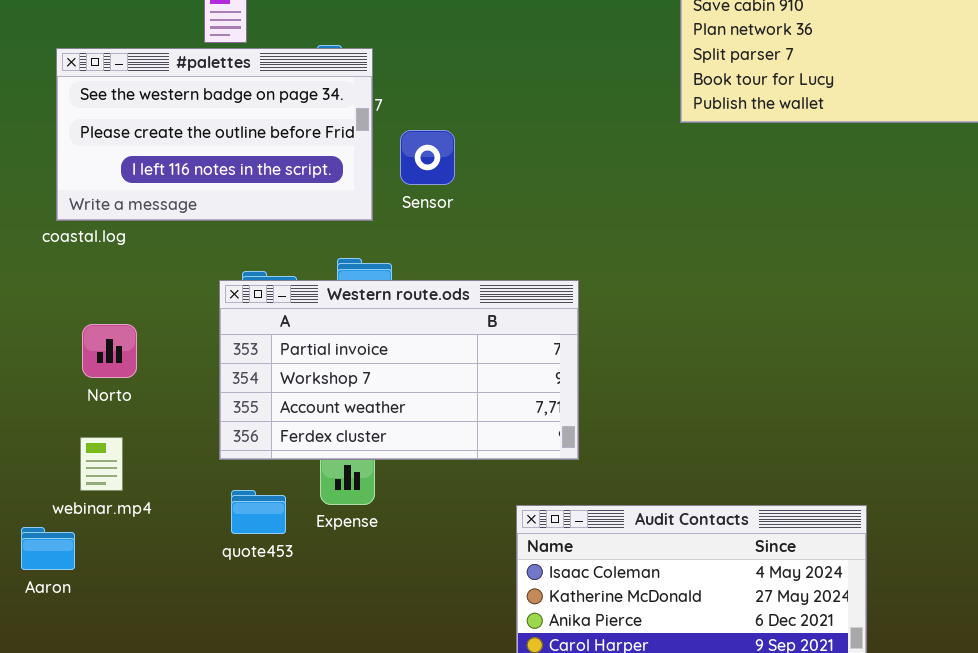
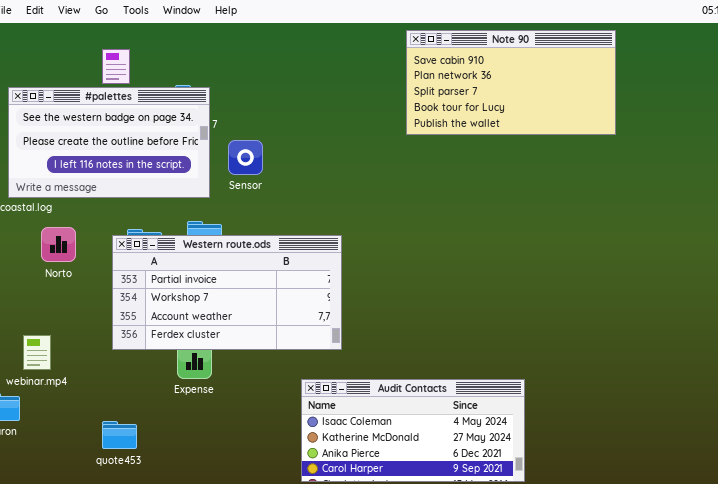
Norto: [82,324,137,378] -> [41,227,76,262], moved
quote453: [231,490,286,534] -> [102,421,137,449], moved

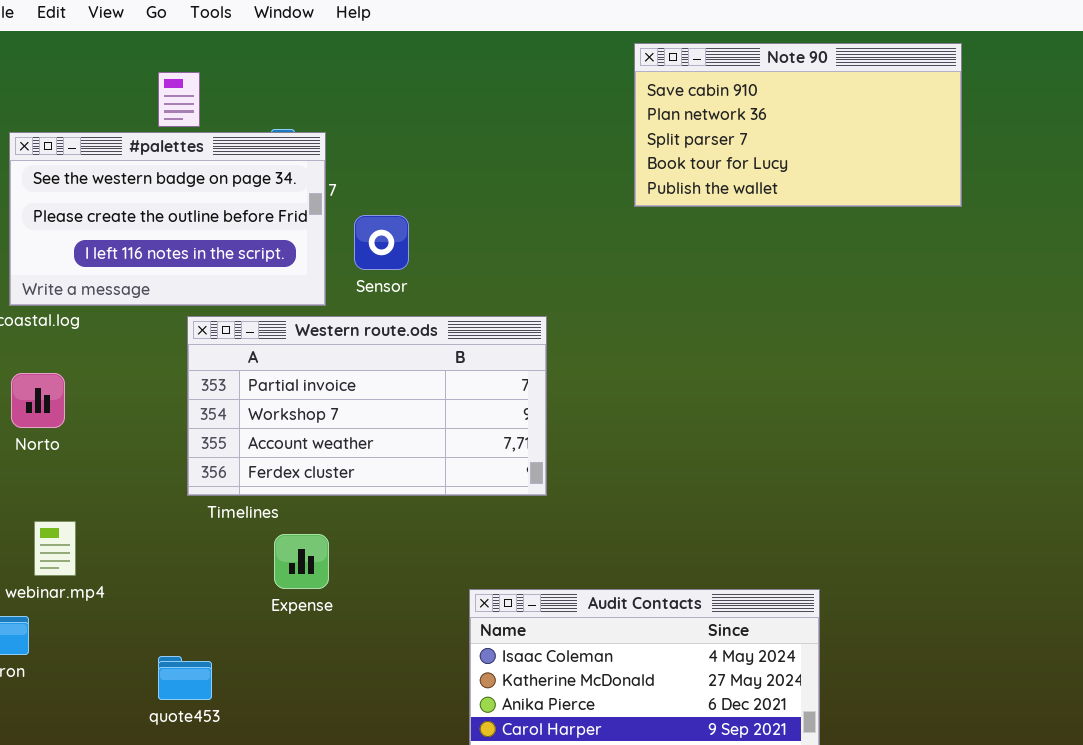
Norto: [41,227,76,262] -> [11,373,65,428], moved
Western route.ods: [112,235,342,350] -> [187,316,547,496], moved

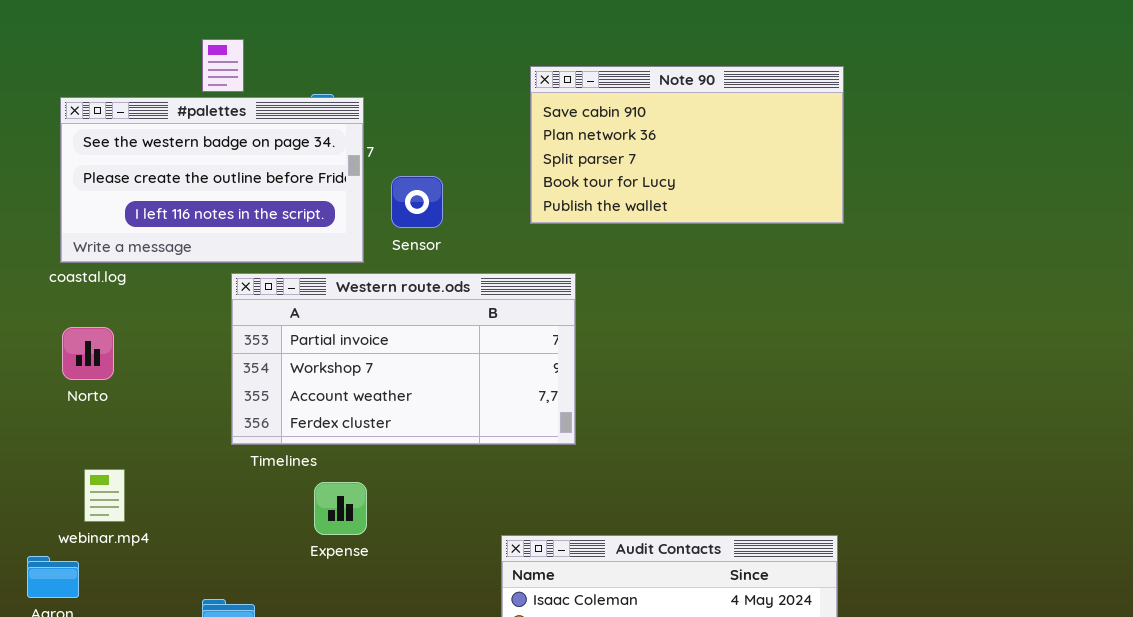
Note 90: [634,43,962,207] -> [530,66,844,224], moved

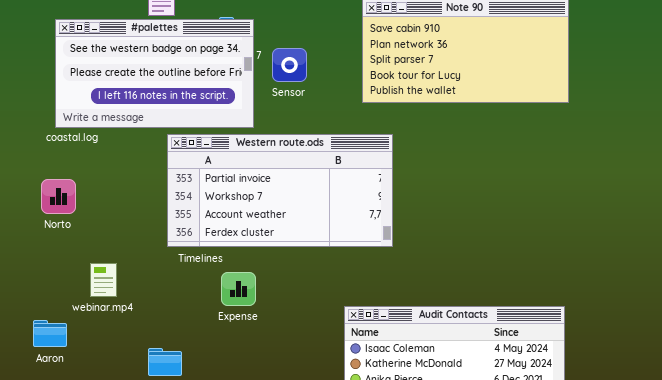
Sensor: [391,176,443,228] -> [272,48,307,82], moved
Norto: [62,327,114,380] -> [41,179,76,214], moved
webinar.mp4: [84,469,125,522] -> [90,263,117,297], moved

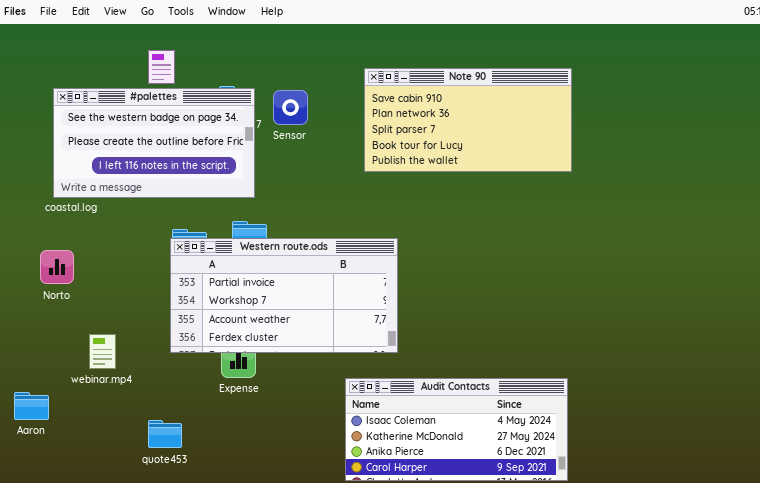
Sensor: [272,48,307,82] -> [273,90,308,125], moved
Western route.ods: [167,134,393,247] -> [170,238,398,353], moved
Aaron: [33,320,67,347] -> [14,392,49,420], moved

